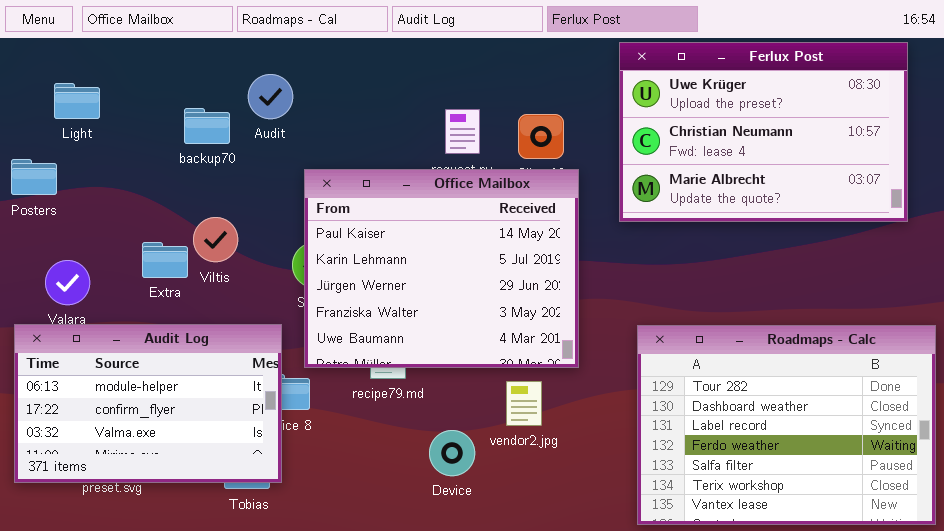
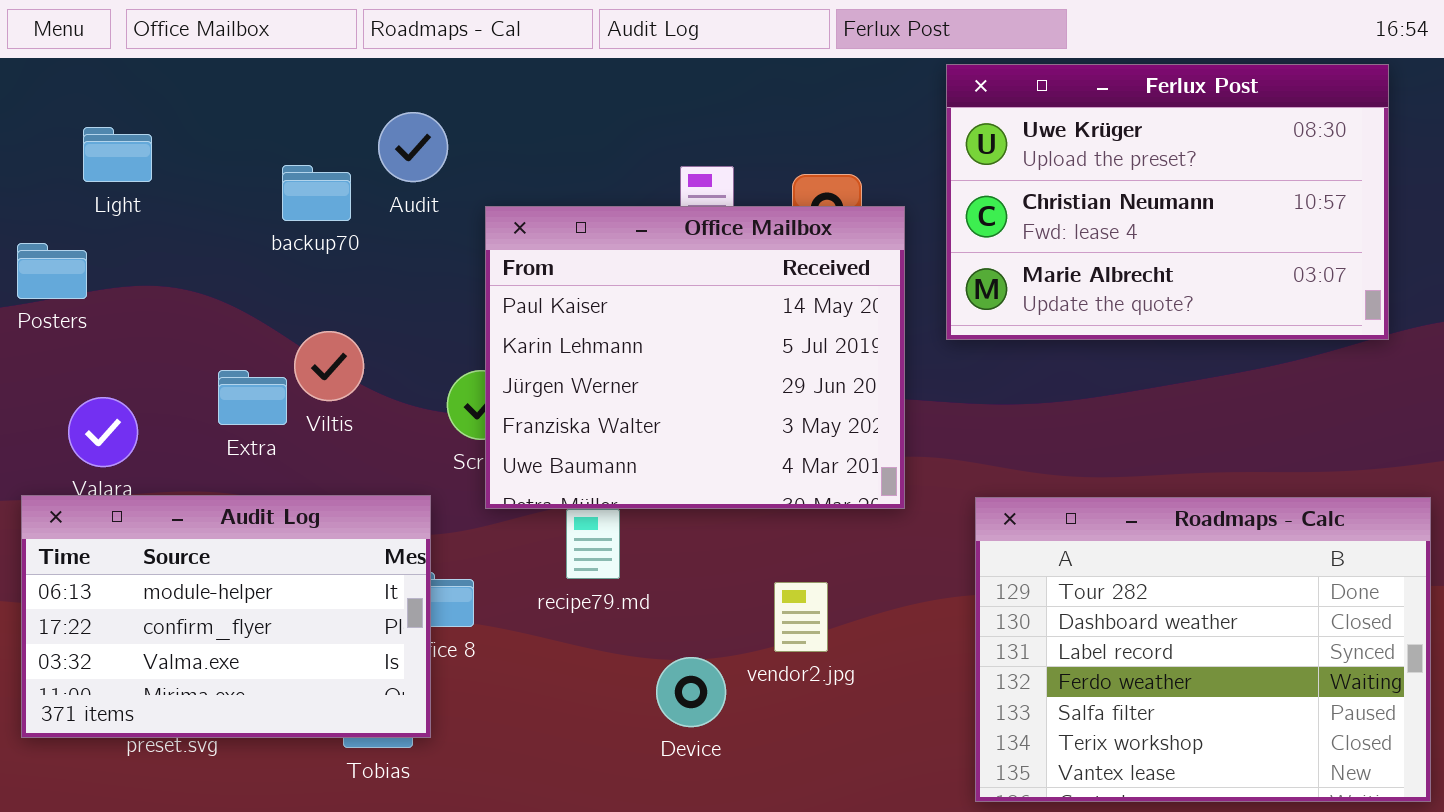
Office Mailbox: [304,169,579,368] -> [485,206,905,509], moved

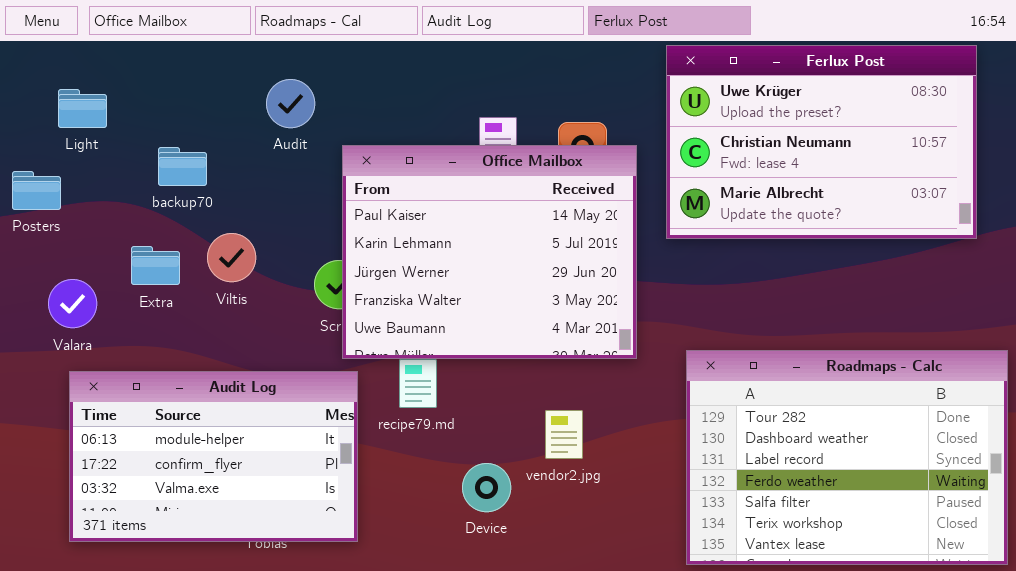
backup70: [282,165,351,221] -> [158,147,207,186], moved
Extra: [218,370,287,425] -> [131,246,180,285], moved
Audit Log: [21,495,431,738] -> [69,371,358,542], moved

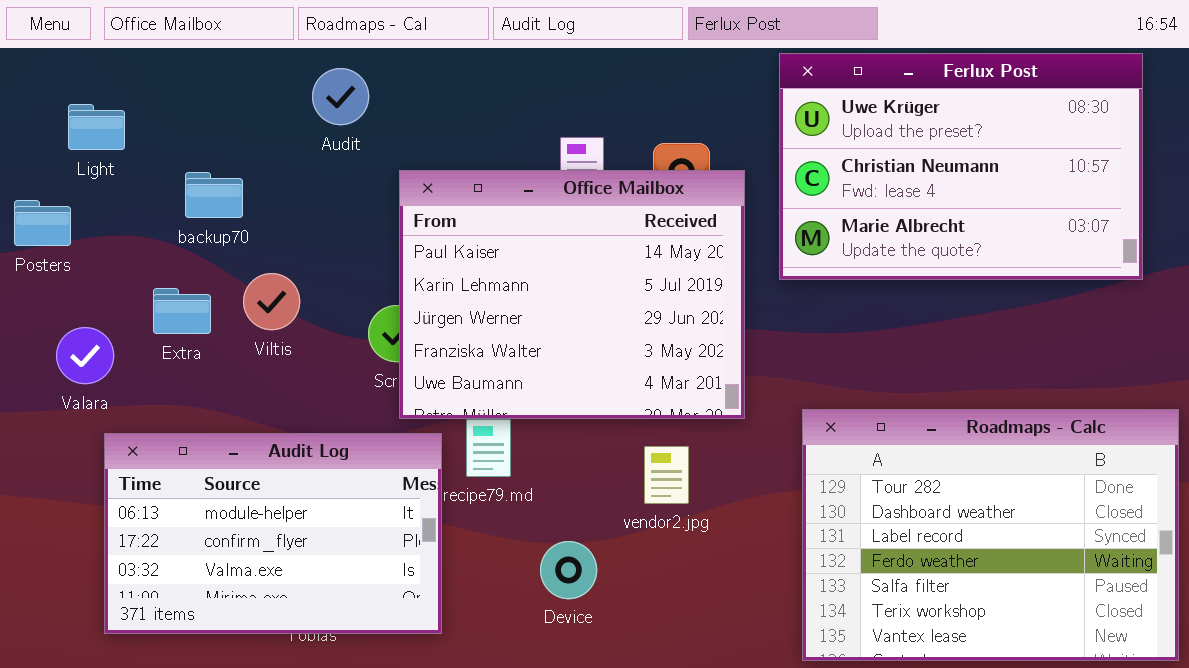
Audit: [266,79,315,128] -> [312,68,369,125], moved
Audit Log: [69,371,358,542] -> [104,433,442,634], moved
vendor2.jpg: [545,410,583,459] -> [644,446,689,504], moved

